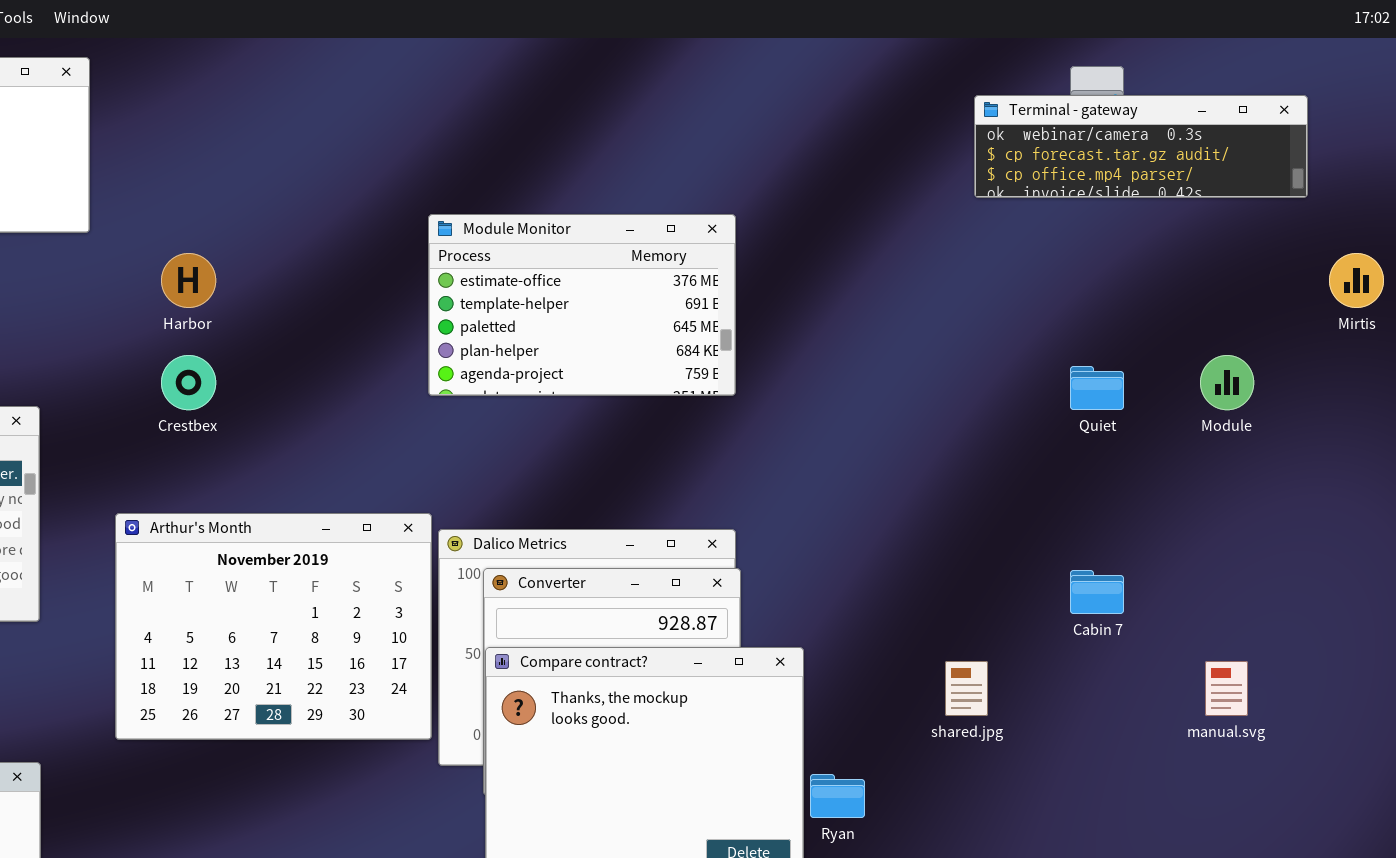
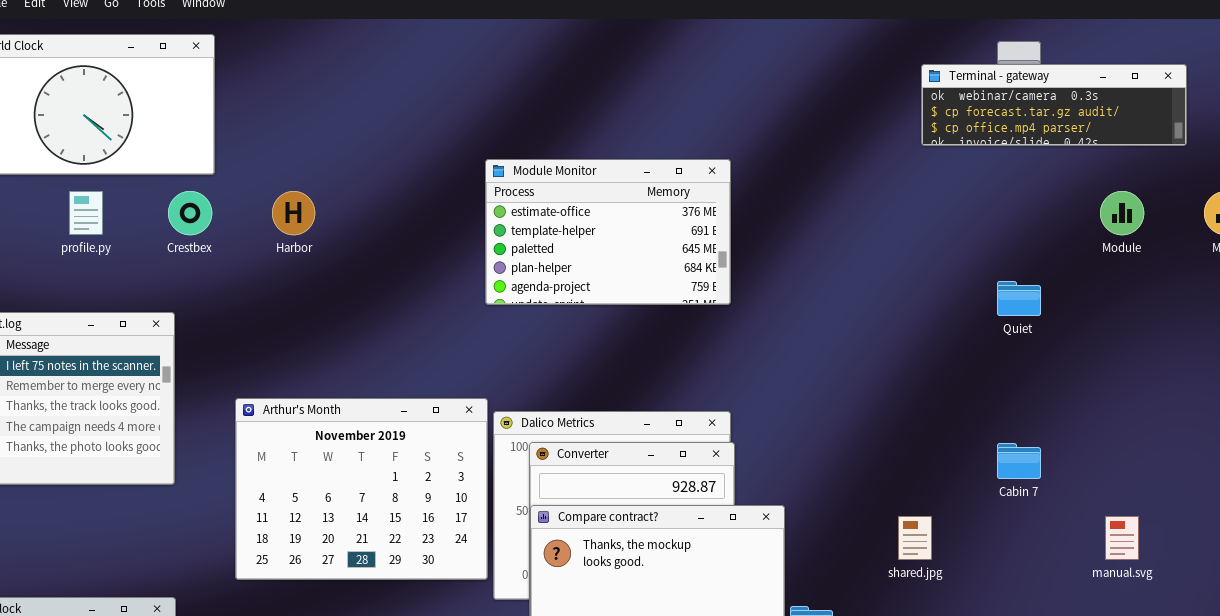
Crestbex: [161,355,216,410] -> [168,191,212,235], moved
Module: [1200,355,1254,410] -> [1100,191,1144,235], moved

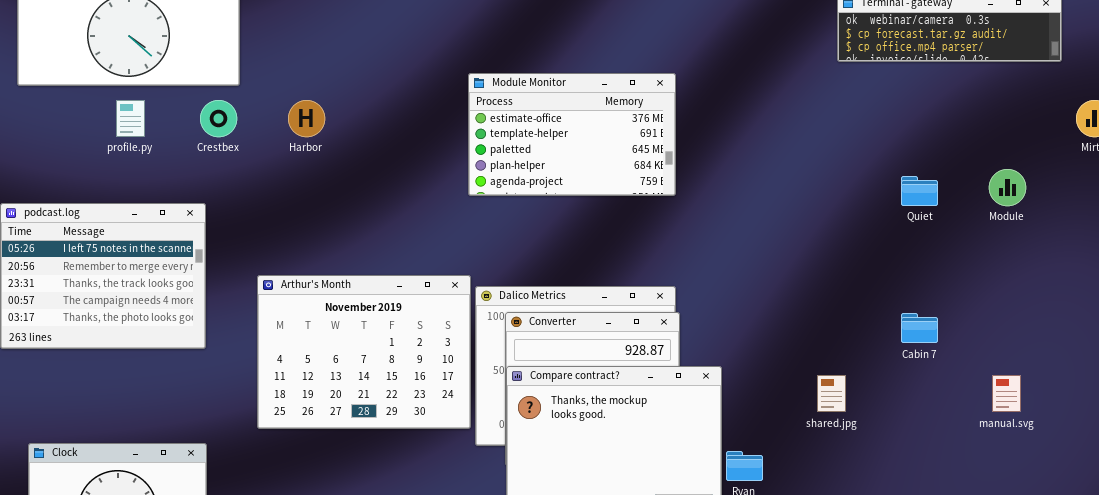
Module: [1100,191,1144,235] -> [989,169,1026,206], moved

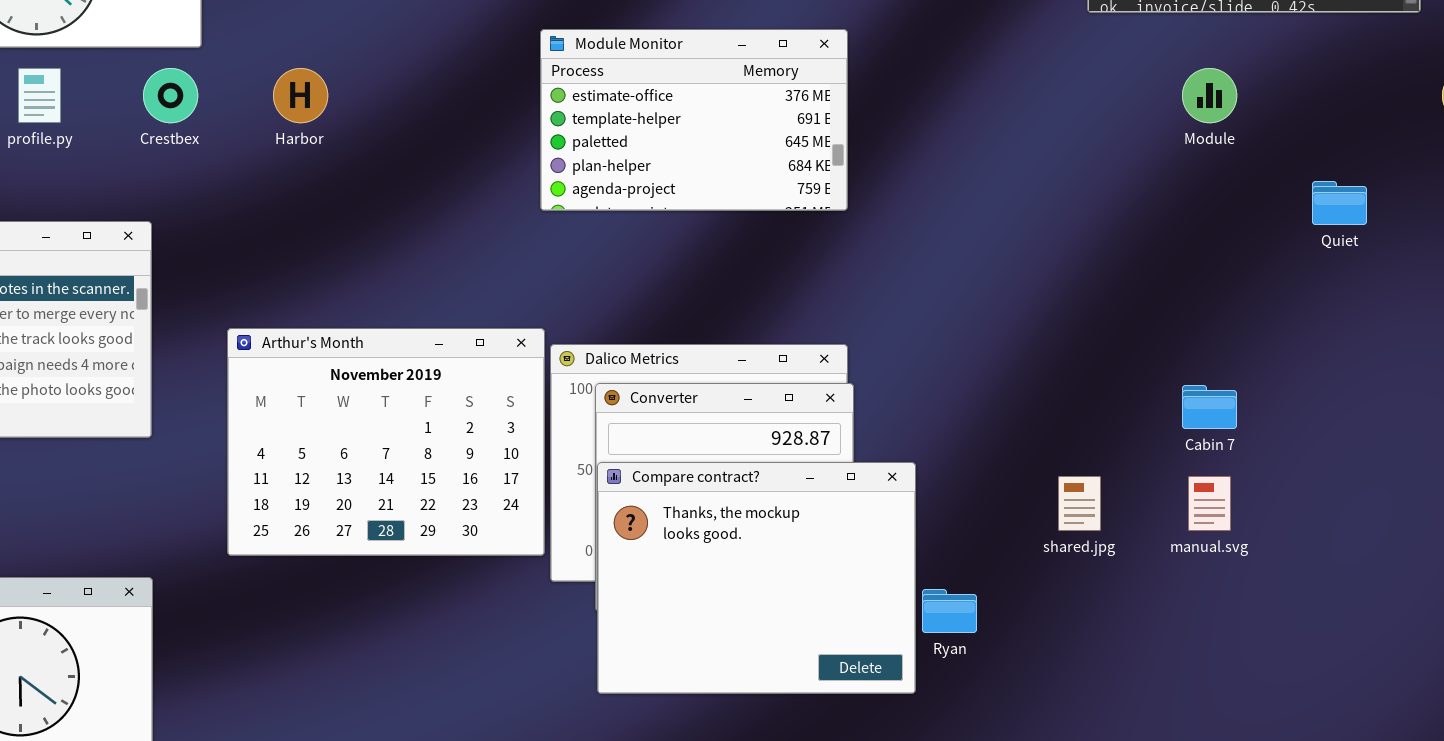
Module: [989,169,1026,206] -> [1182,68,1237,123], moved
Quiet: [901,176,938,206] -> [1312,181,1367,225], moved
manual.svg: [992,375,1021,412] -> [1188,476,1231,531], moved

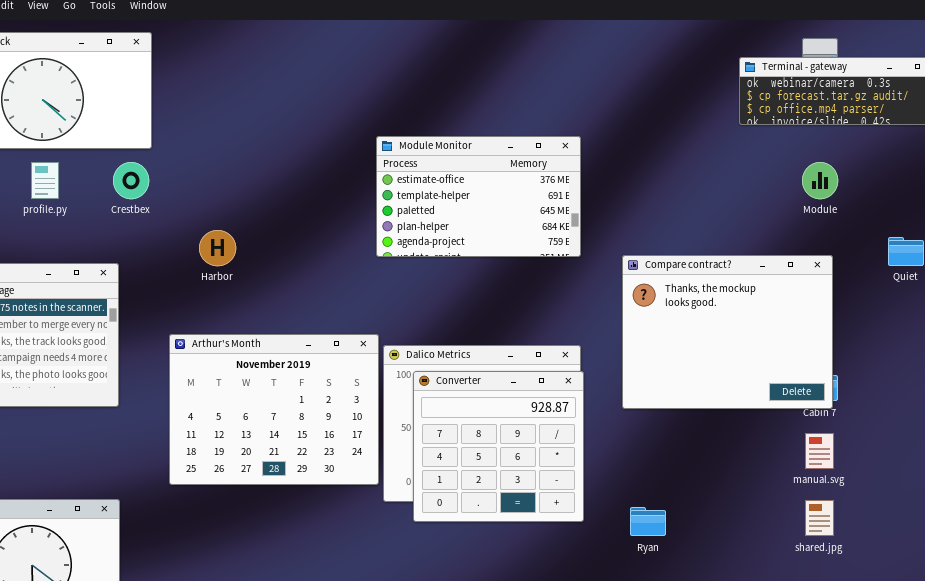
Harbor: [273,68,328,123] -> [199,230,236,266], moved
Compare contract?: [597,462,916,694] -> [622,255,833,409], moved
shared.jpg: [1058,476,1101,531] -> [805,500,834,536], moved

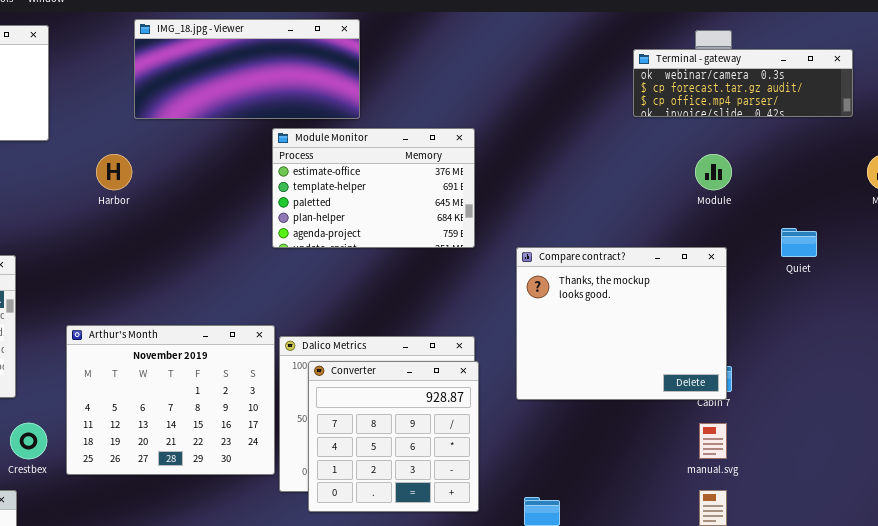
IMG_18.jpg - Viewer: none -> [134,19,360,119], opened
Crestbex: [113,162,149,199] -> [10,423,47,459], moved
Harbor: [199,230,236,266] -> [96,154,132,190], moved

